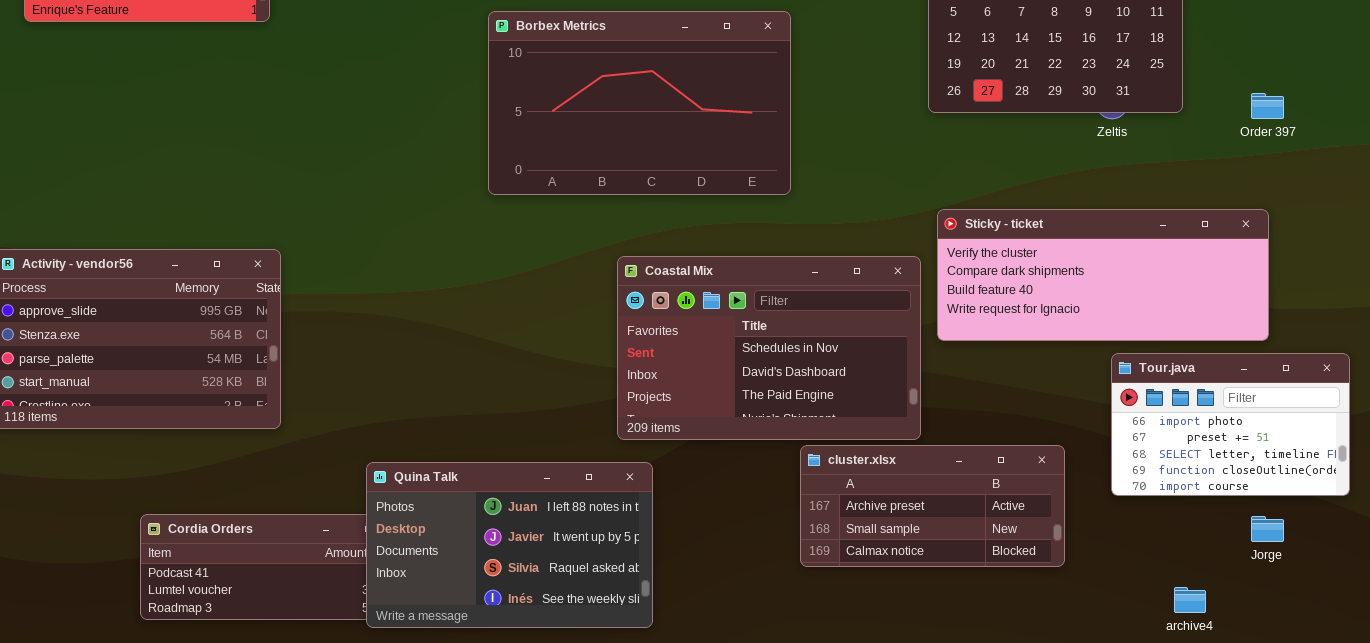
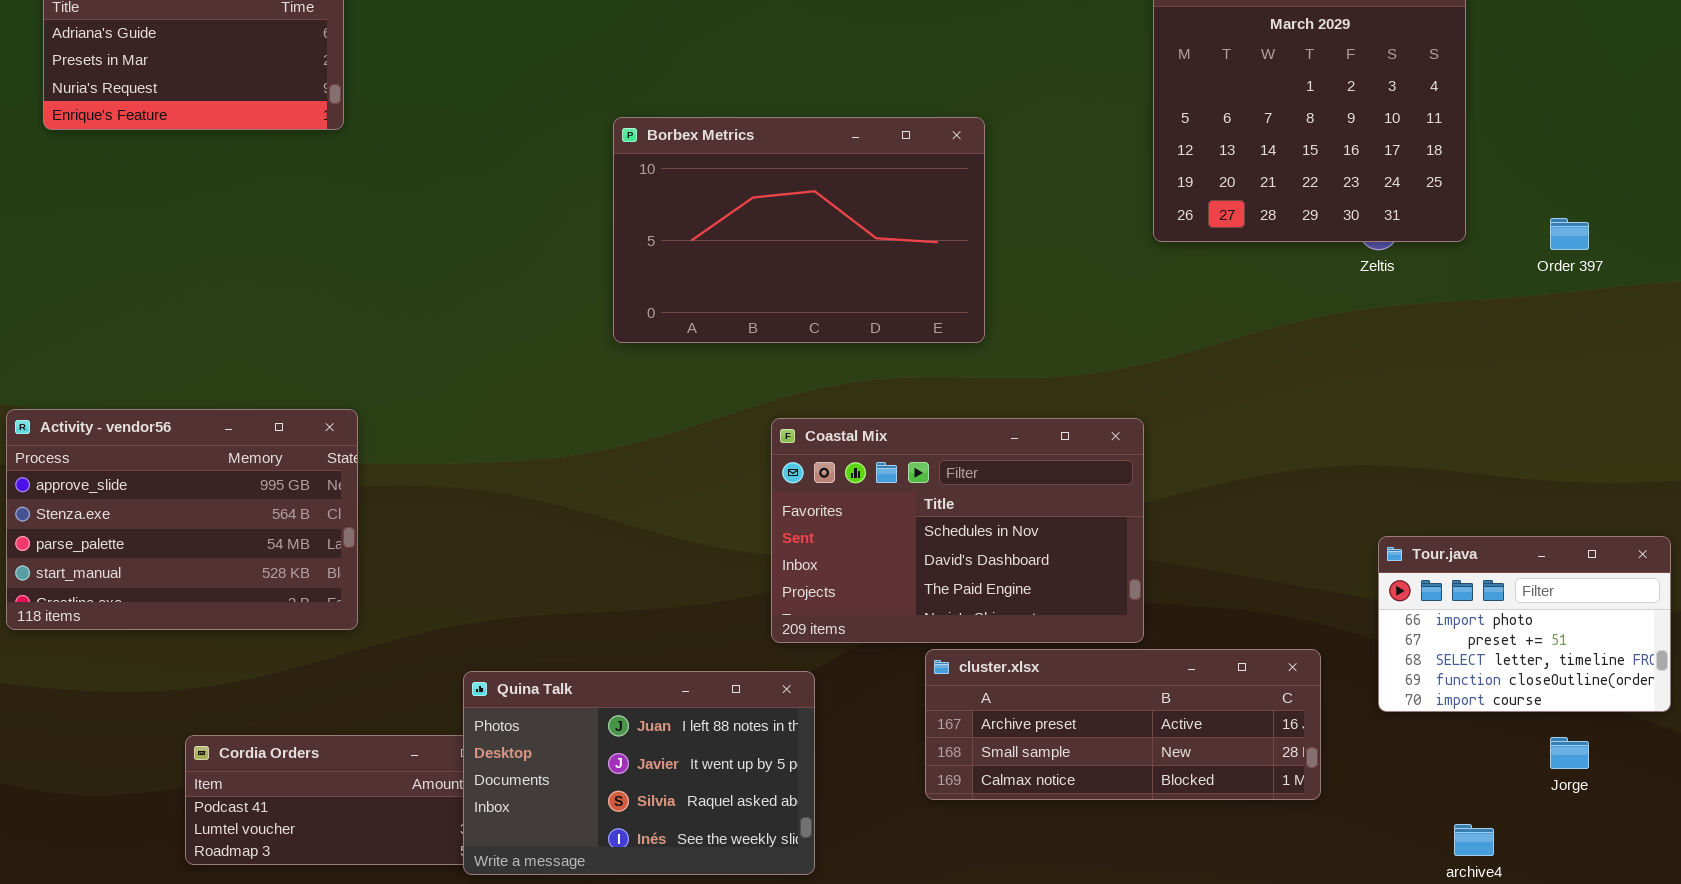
Sticky - ticket: [937,209,1269,341] -> none, closed
cluster.xlsx: [800,445,1065,567] -> [925,649,1321,800], resized

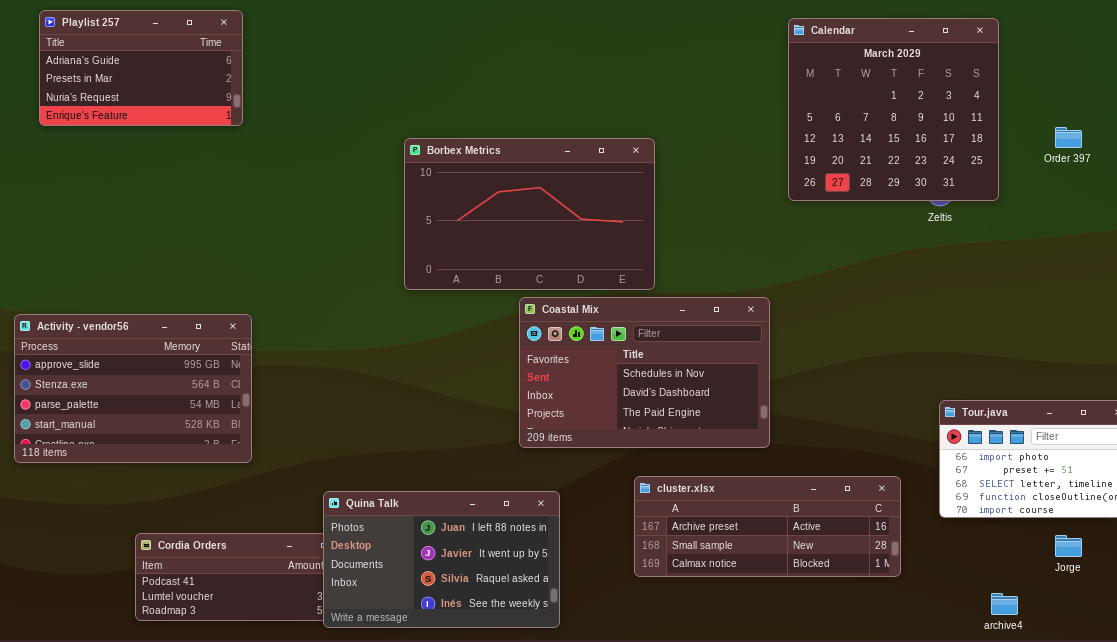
Borbex Metrics: [613,117,985,343] -> [404,138,655,290], moved
Order 397: [1550,218,1589,250] -> [1055,127,1082,148], moved
Coastal Mix: [771,418,1144,643] -> [519,297,770,448], moved

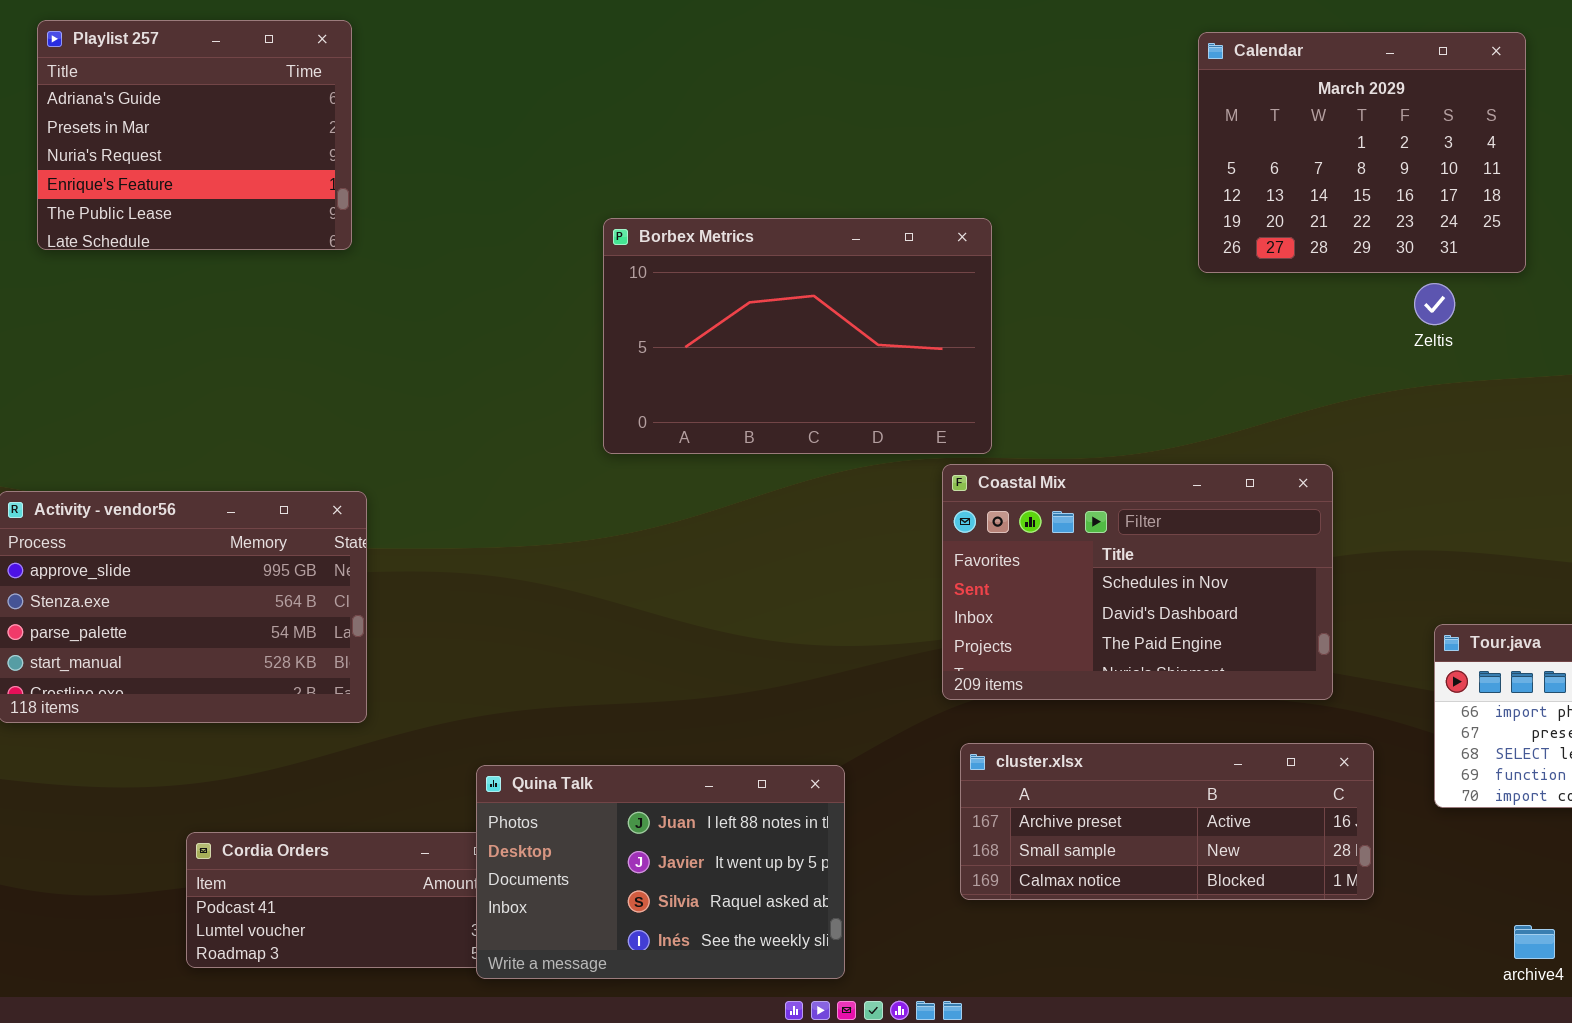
Playlist 257: [39,10,243,126] -> [37,20,352,250], resized
Calendar: [788,18,999,201] -> [1198,32,1526,273], resized
Coastal Mix: [519,297,770,448] -> [942,464,1333,700], moved

